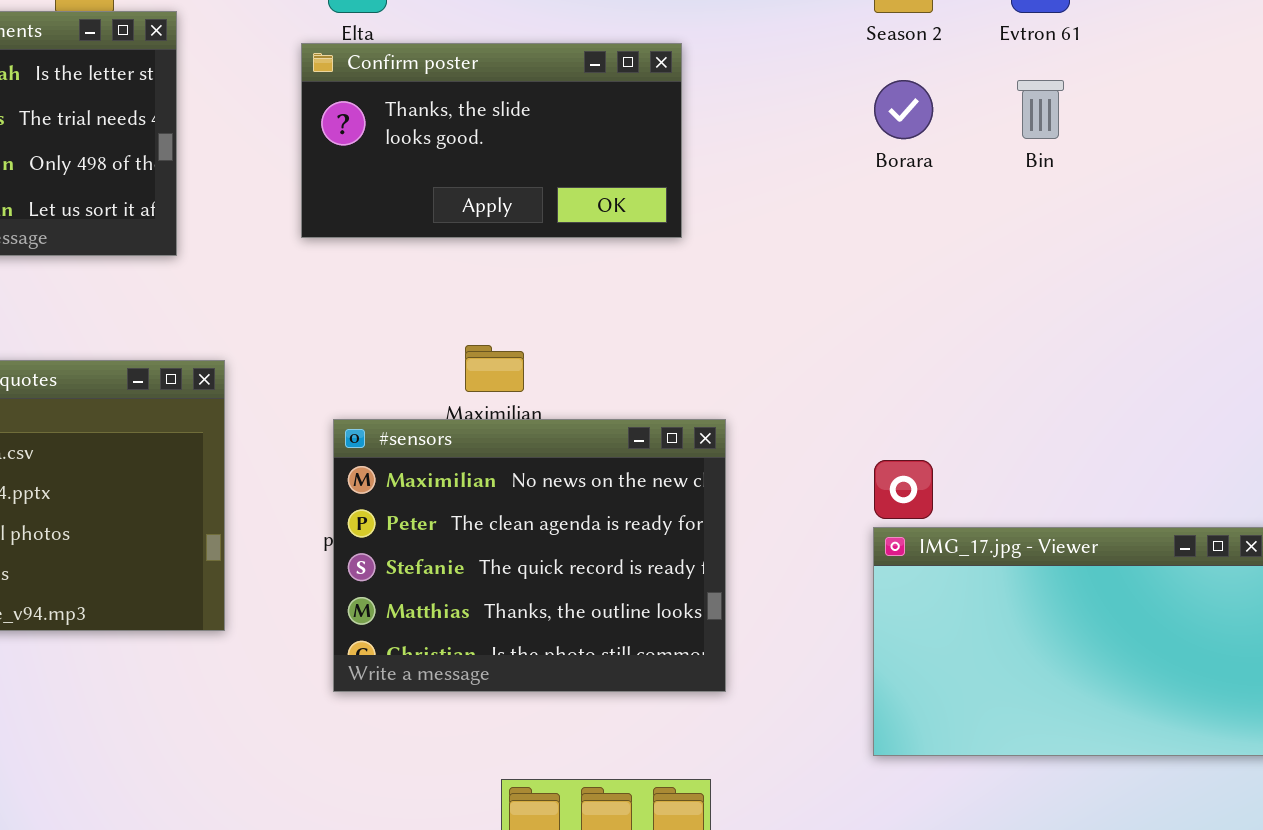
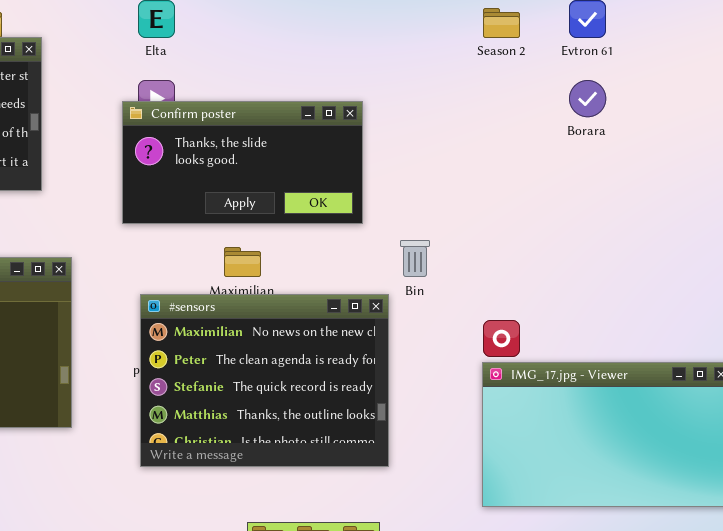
Confirm poster: [301,43,682,238] -> [122,101,363,224], moved
Borara: [874,80,933,139] -> [569,80,606,117], moved
Bin: [1017,80,1064,139] -> [400,240,430,277], moved

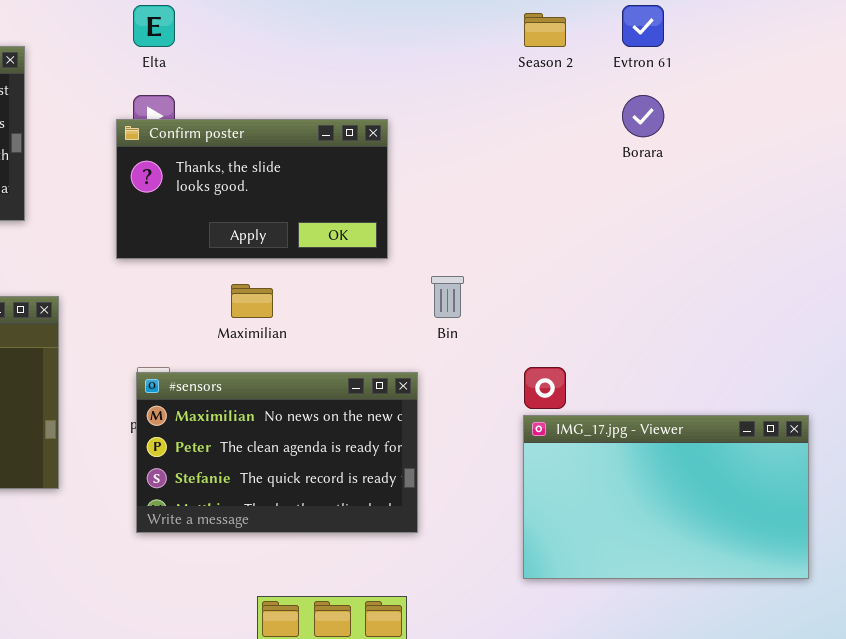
#sensors: [140,294,389,467] -> [136,372,418,533], resized

